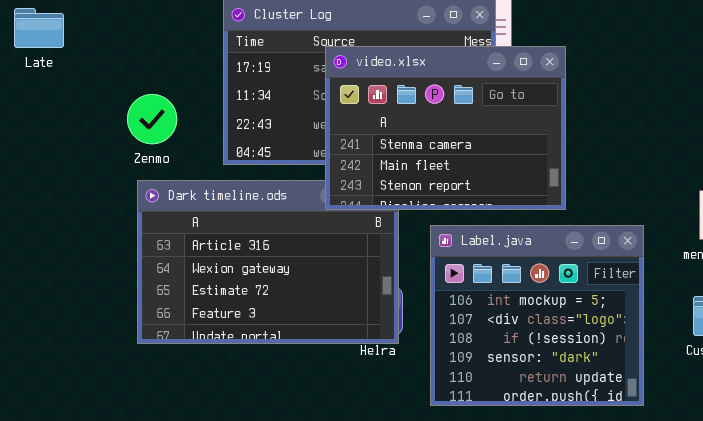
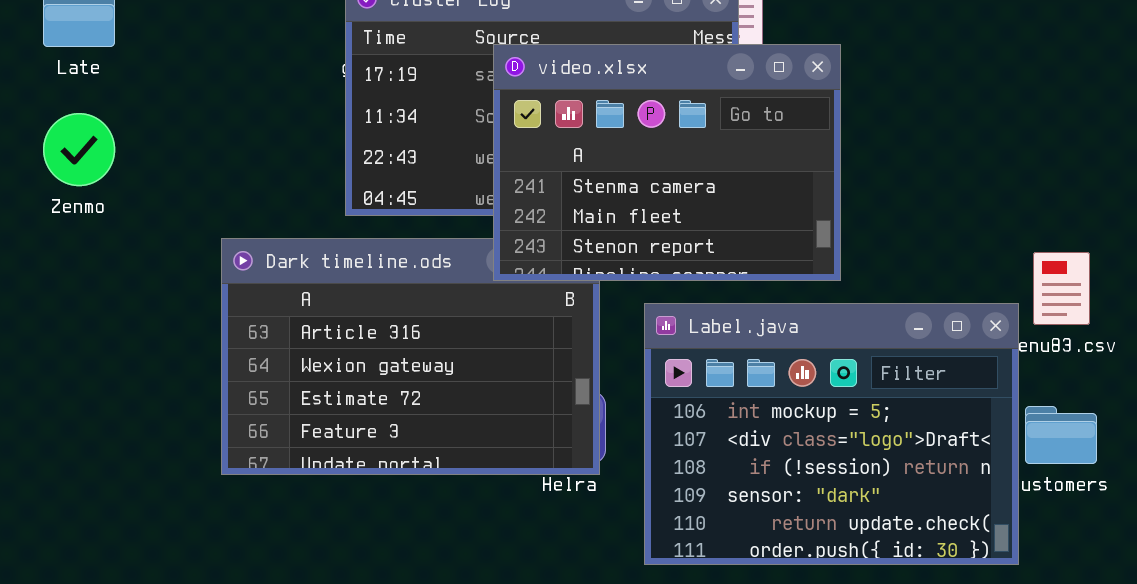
Zenmo: [127,94,177,144] -> [43,113,115,186], moved
Label.java: [430,225,644,406] -> [644,303,1019,565], resized

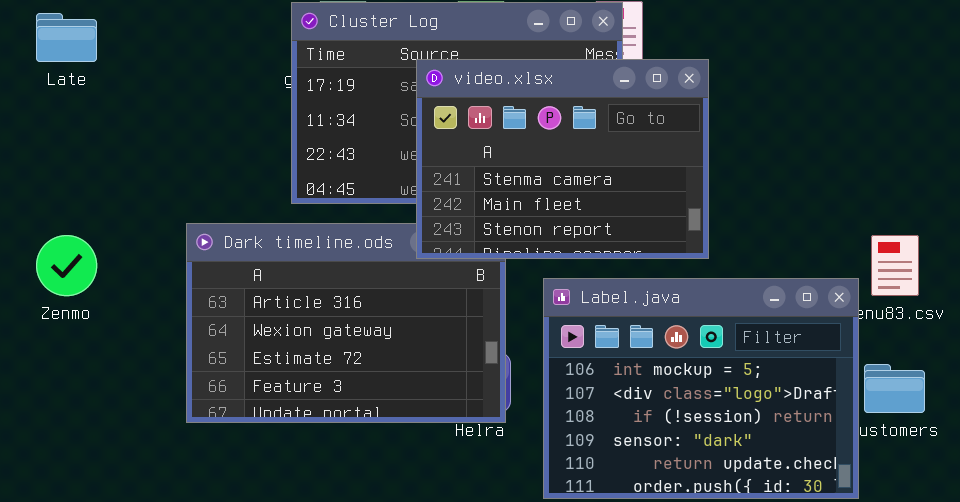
Zenmo: [43,113,115,186] -> [36,235,97,296], moved

